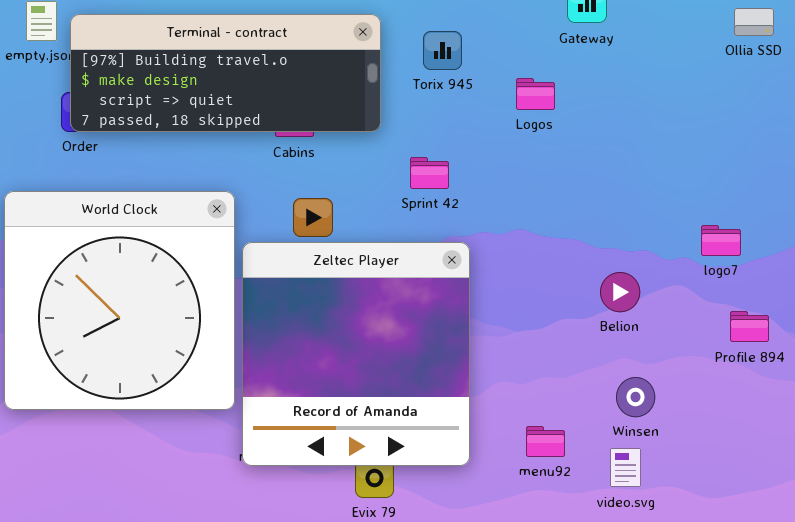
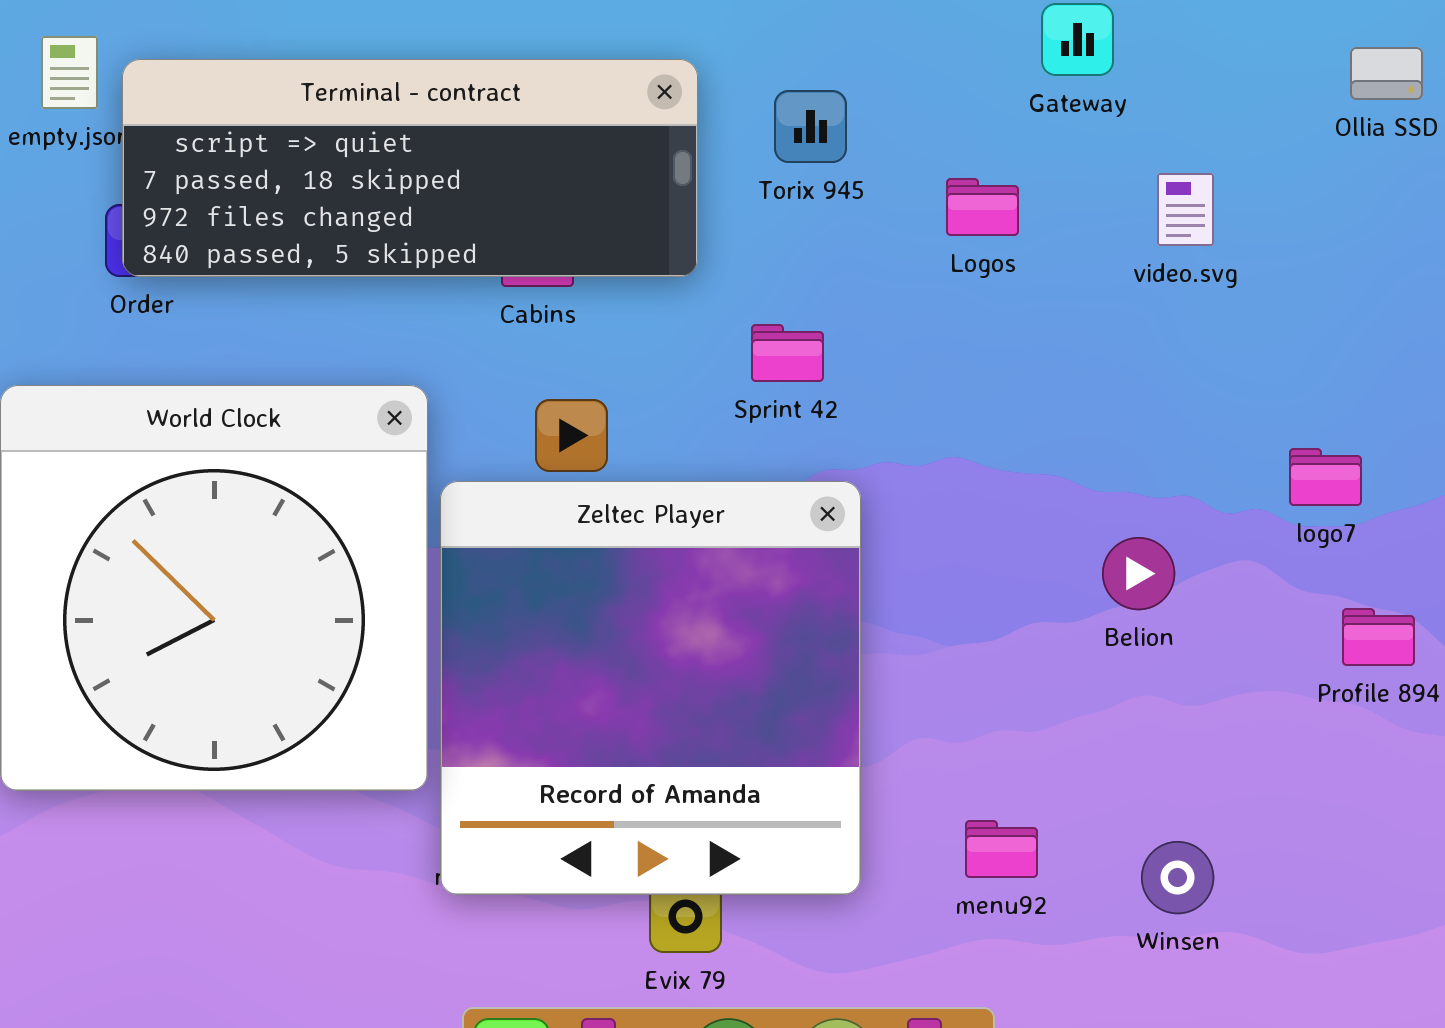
Terminal - contract: [70,14,381,132] -> [122,59,698,277], scrolled down 2 rows
Winsen: [616,377,655,417] -> [1141,841,1214,914], moved
video.svg: [610,448,641,487] -> [1157,173,1214,246], moved

